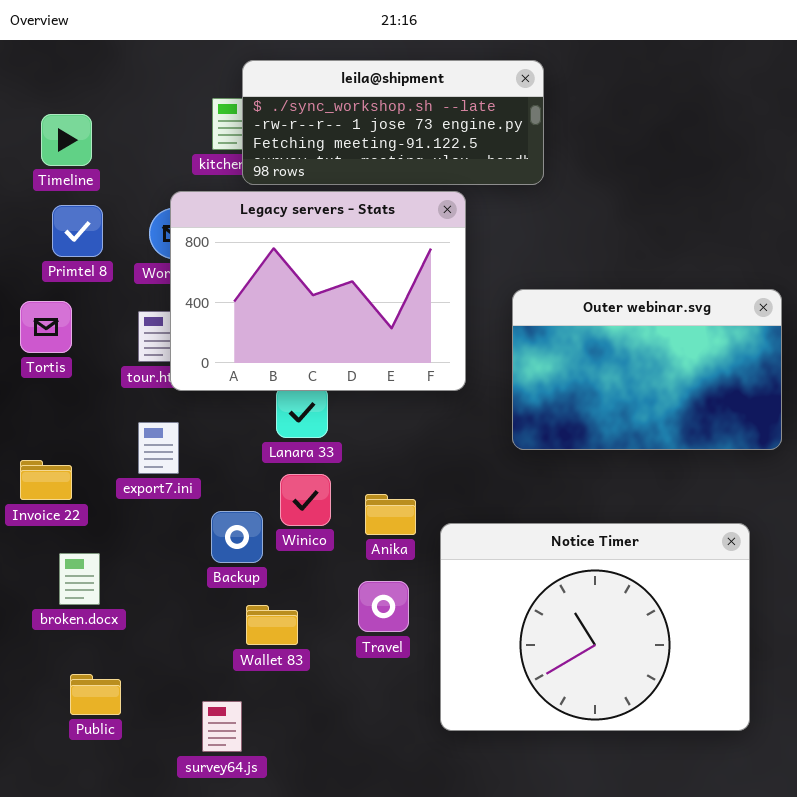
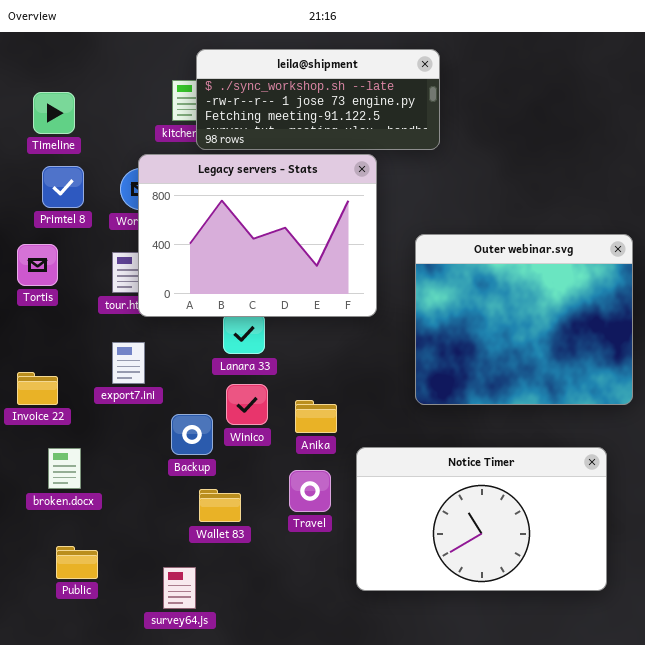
Outer webinar.svg: [512,289,782,450] -> [415,234,633,405], resized
Notice Timer: [440,523,750,731] -> [356,447,607,591], resized

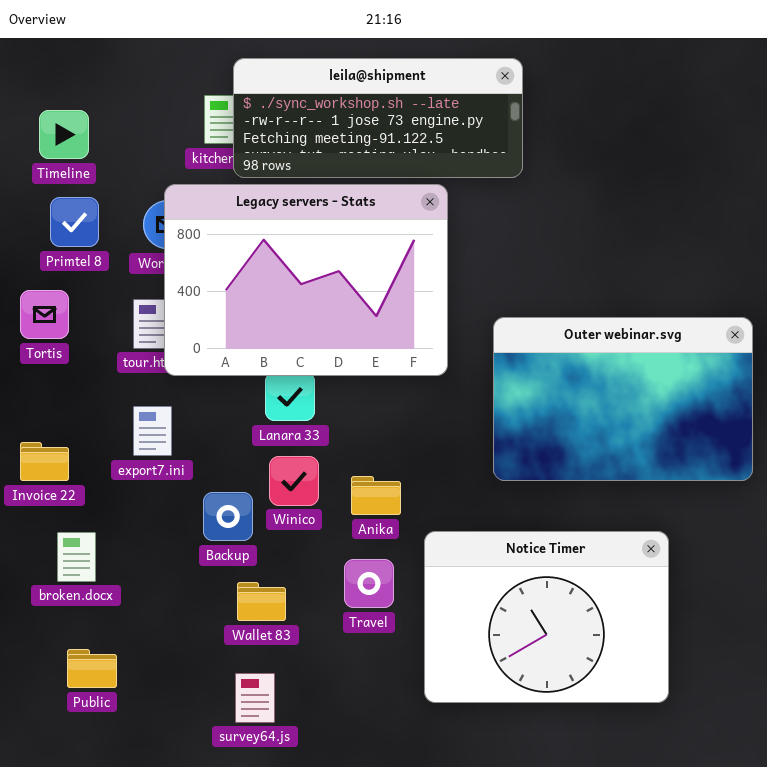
Outer webinar.svg: [415,234,633,405] -> [493,317,753,481], resized
Notice Timer: [356,447,607,591] -> [424,531,669,703], resized
survey64.js: [163,567,196,609] -> [235,673,275,723], moved

